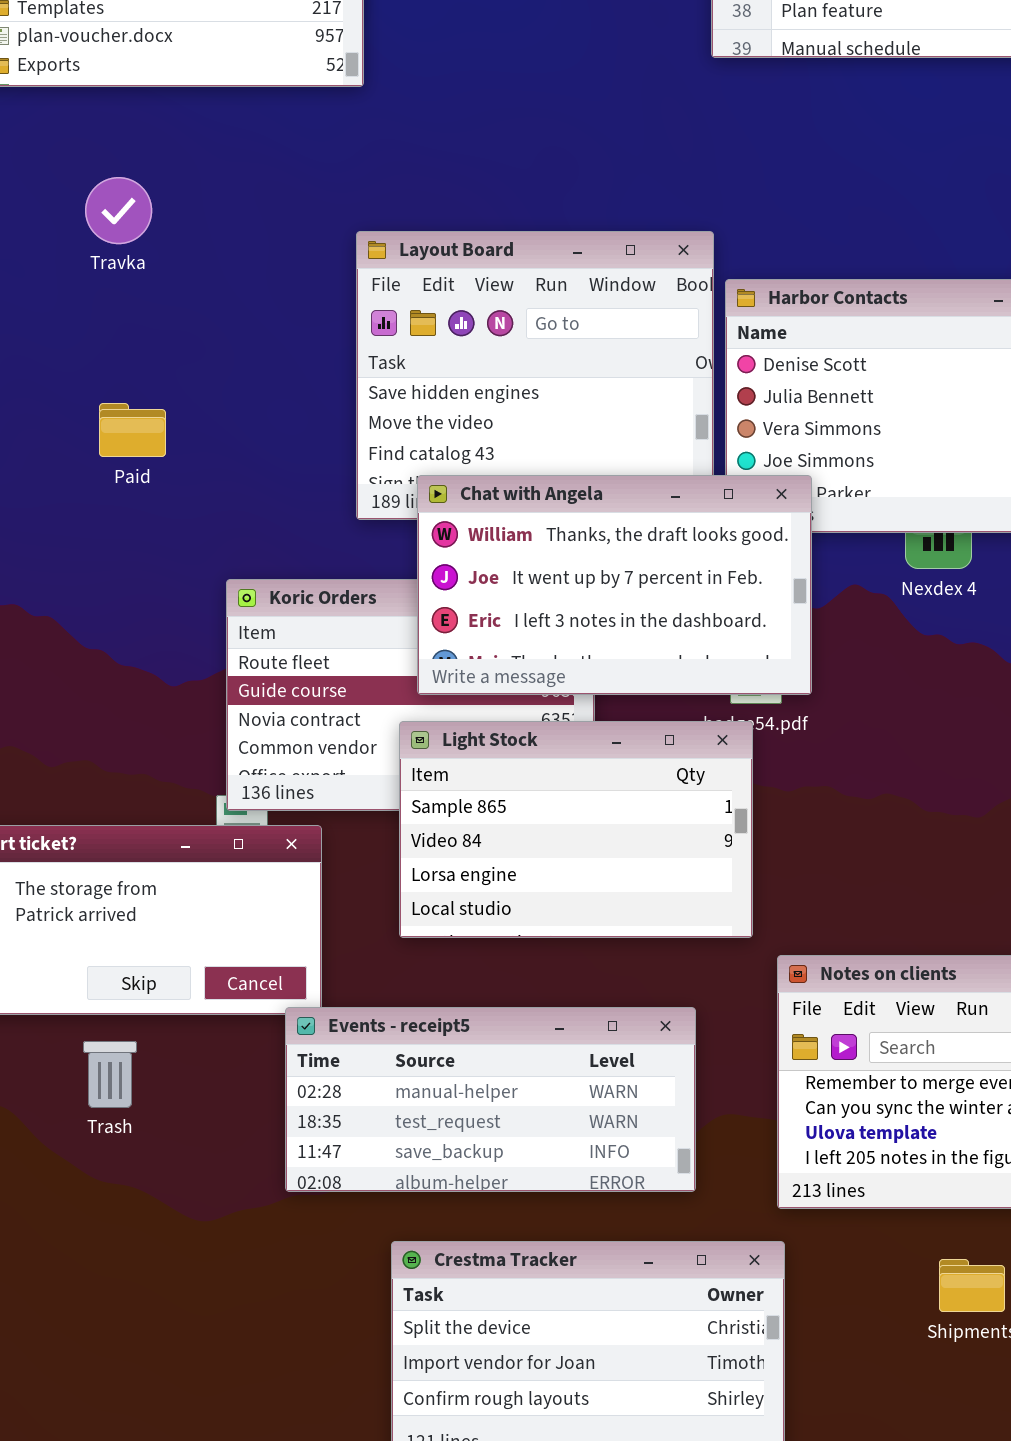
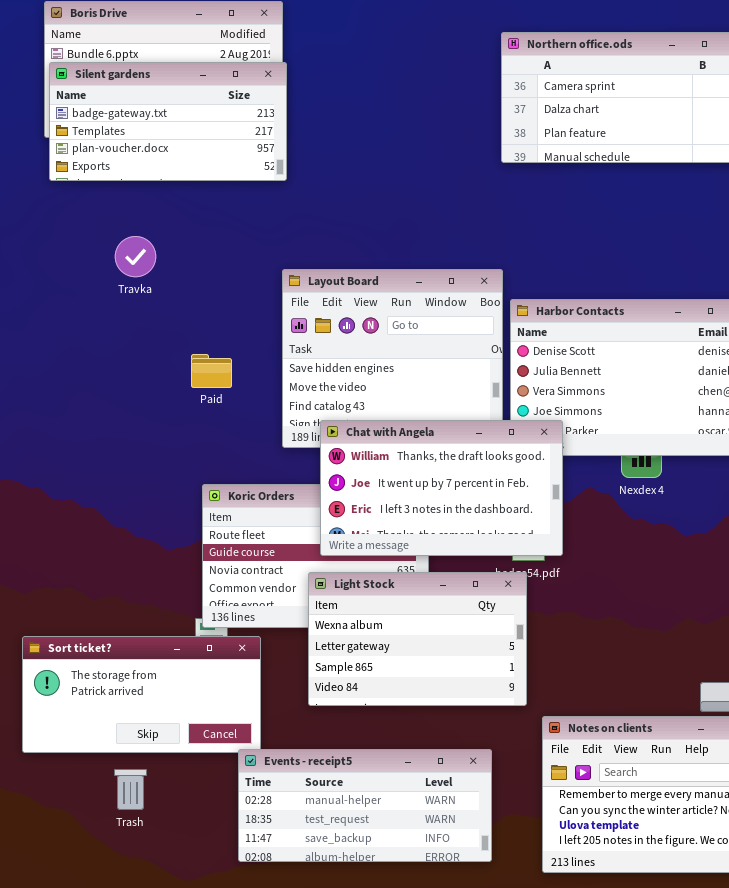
Paid: [99,403,166,457] -> [191,354,232,388], moved
Light Stock: [399,721,753,938] -> [308,572,527,706], scrolled up 2 rows

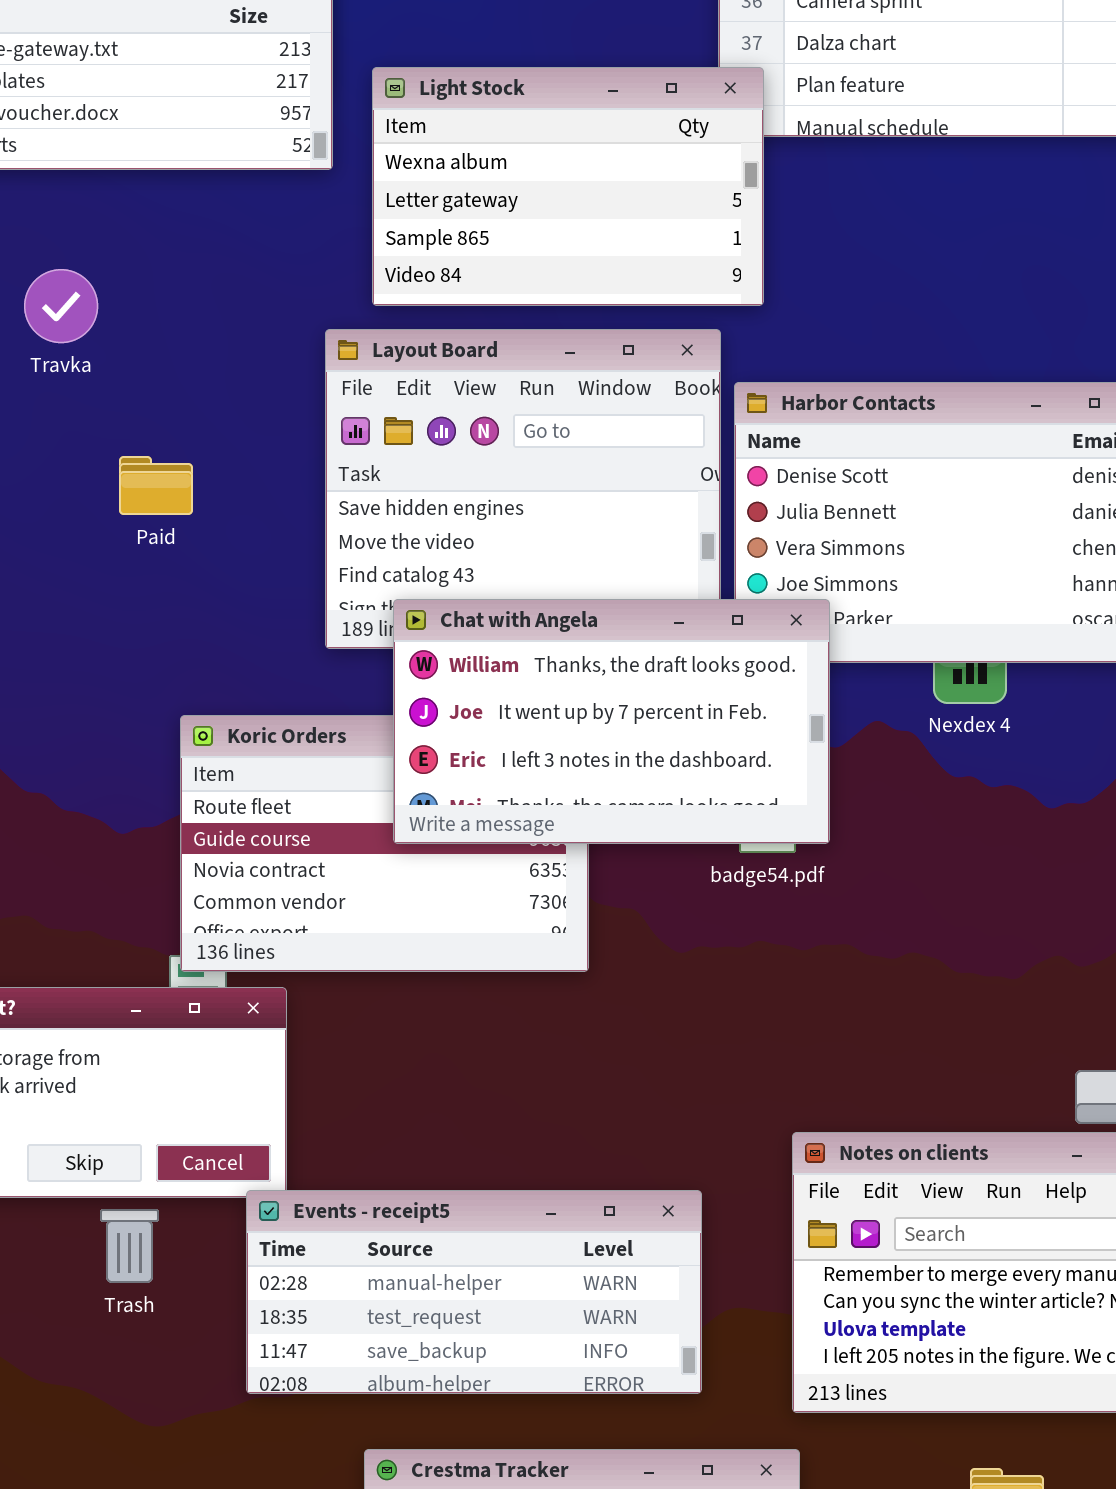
Paid: [191,354,232,388] -> [119,456,193,515], moved
Light Stock: [308,572,527,706] -> [372,67,764,306], moved
Trash: [114,769,147,810] -> [100,1209,159,1283], moved

